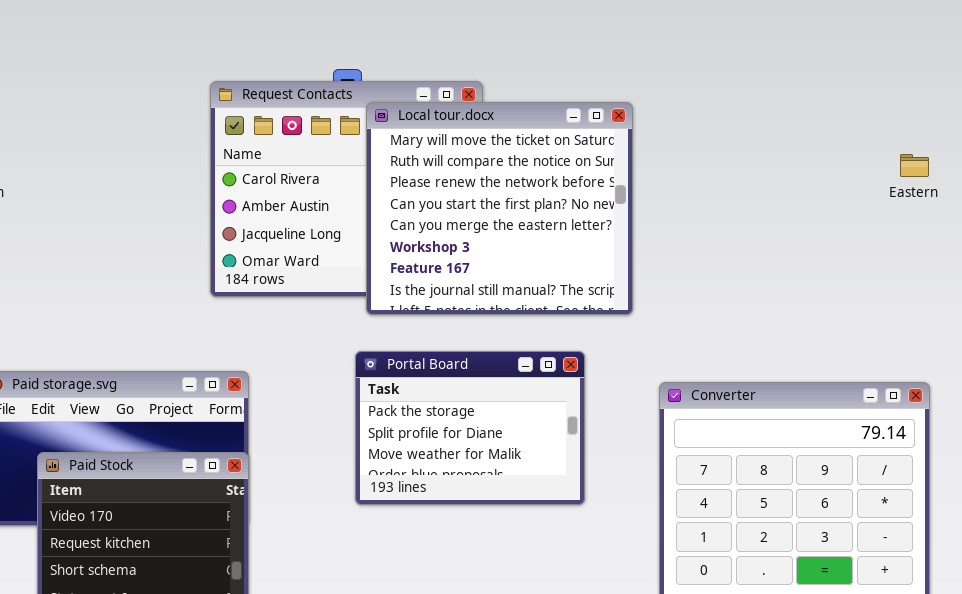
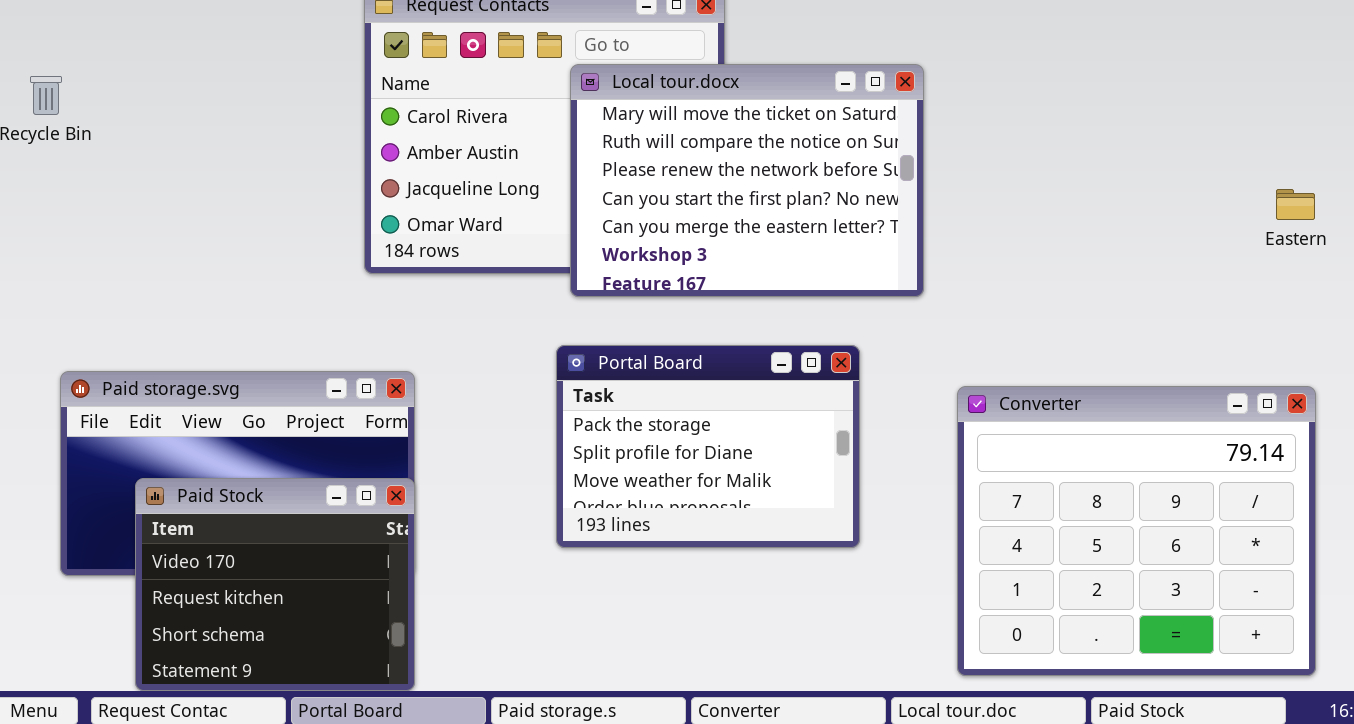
Local tour.docx: [366,102,633,315] -> [570,64,924,297], resized
Eastern: [900,154,929,177] -> [1276,189,1315,220], moved

